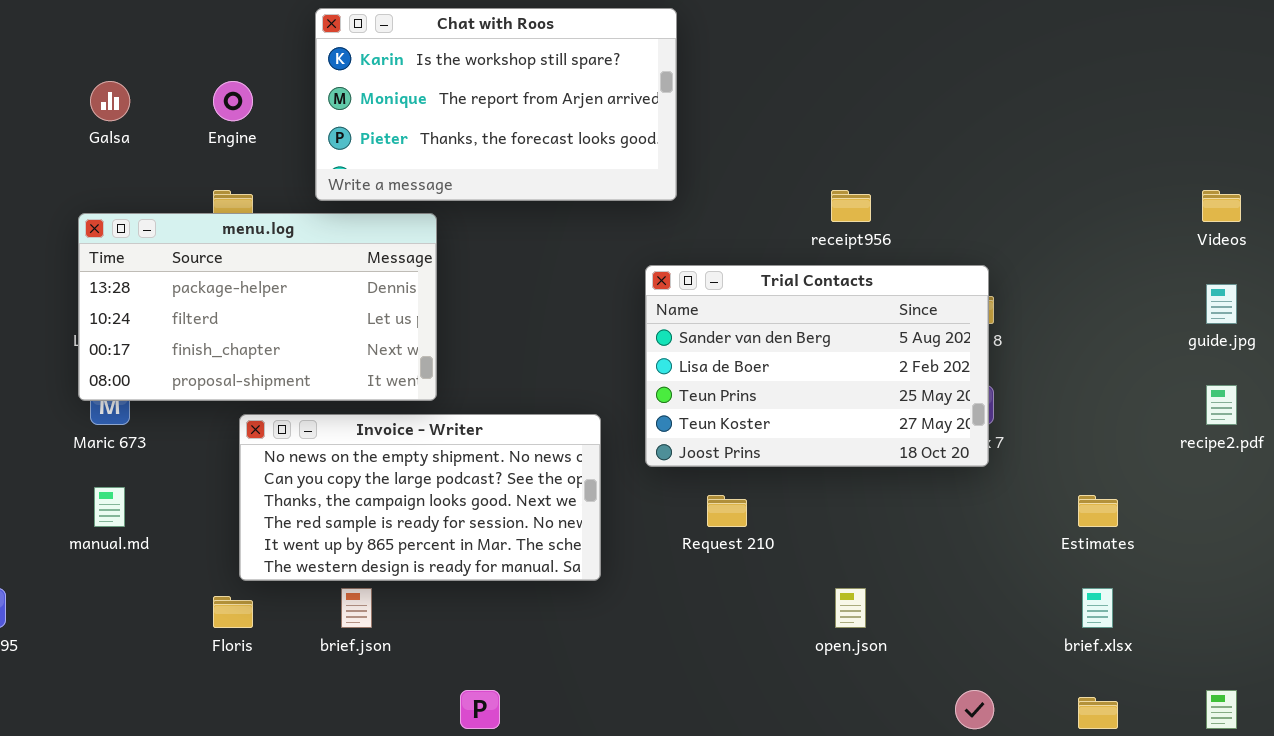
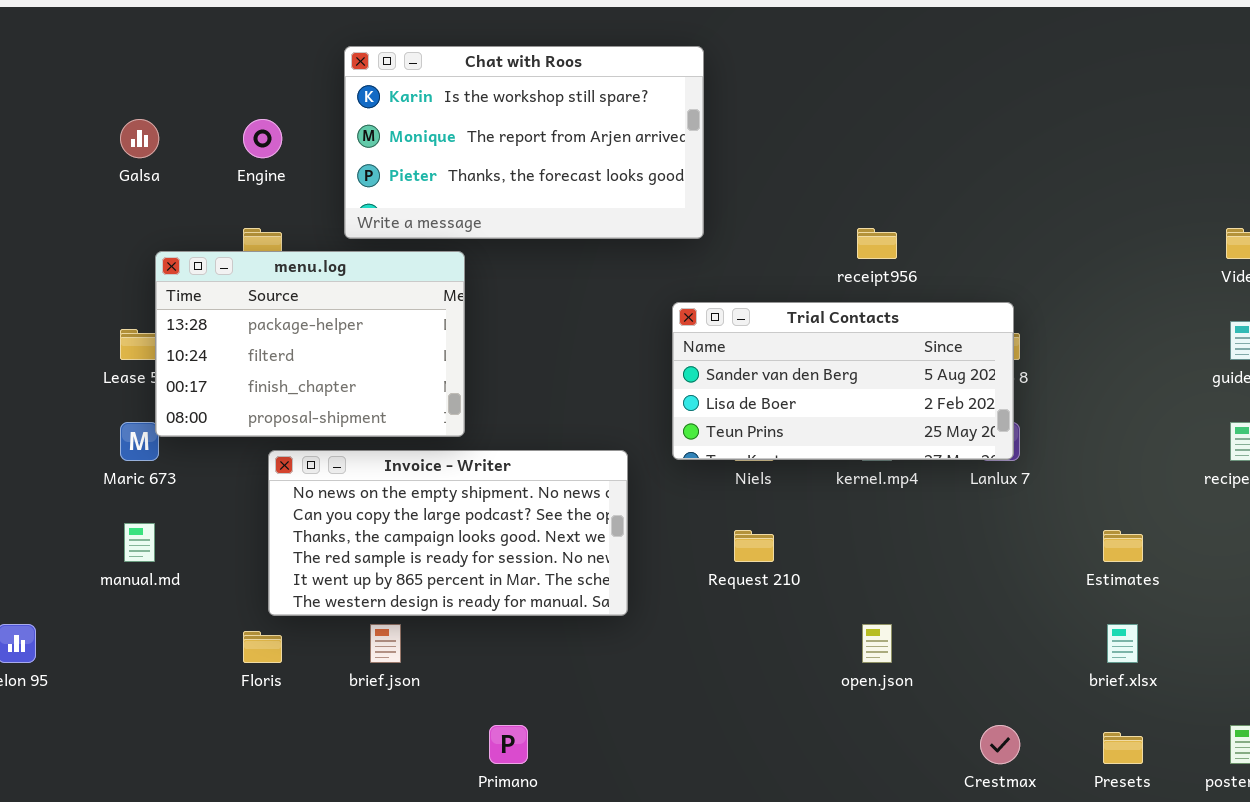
menu.log: [78,213,437,401] -> [155,251,465,437], resized
Trial Contacts: [645,265,989,467] -> [672,302,1014,460], resized

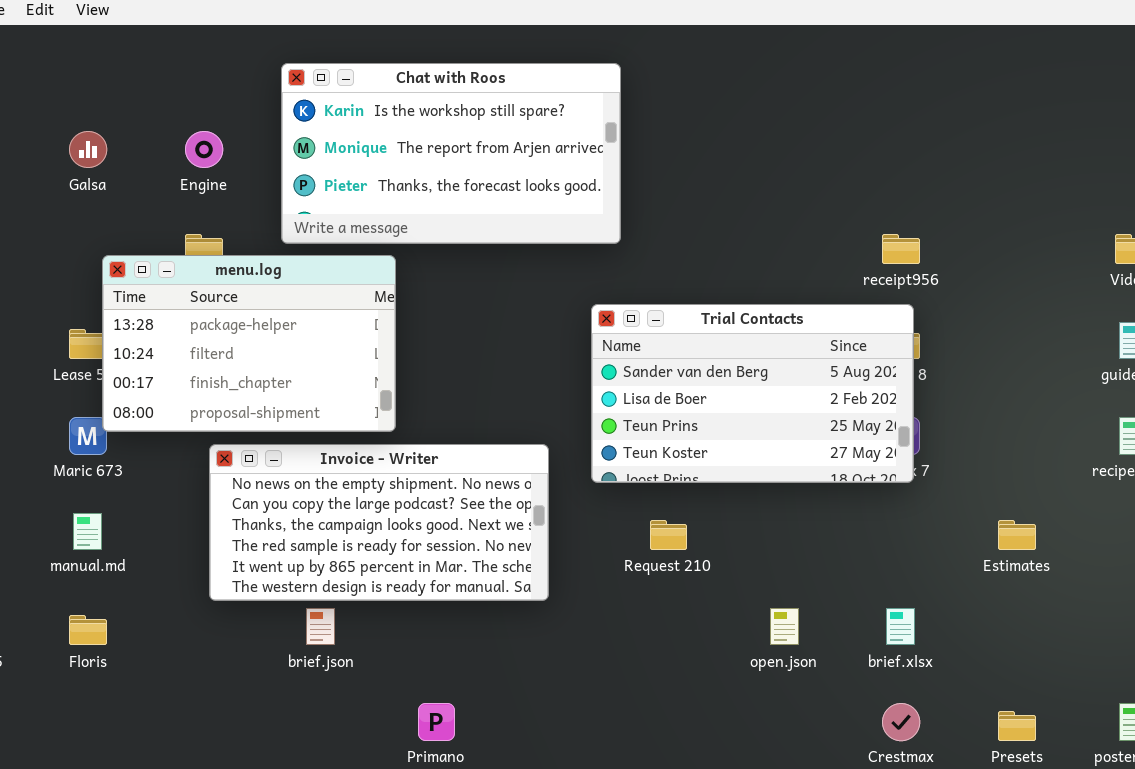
receipt956: [857,228,897,259] -> [882,234,920,264], moved
Trial Contacts: [672,302,1014,460] -> [591,304,914,483], resized
brief.xlsx: [1107,624,1138,663] -> [886,608,915,645], moved
Floris: [243,631,282,663] -> [69,615,107,645], moved

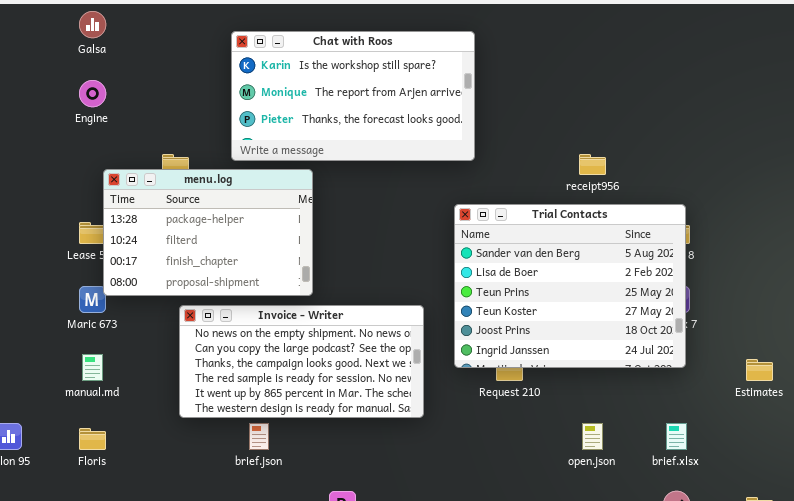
Galsa: [69,131,107,168] -> [79,11,106,38], moved
Engine: [185,131,223,168] -> [79,80,106,107], moved
receipt956: [882,234,920,264] -> [579,154,606,175], moved
Trial Contacts: [591,304,914,483] -> [454,204,686,368], resized

